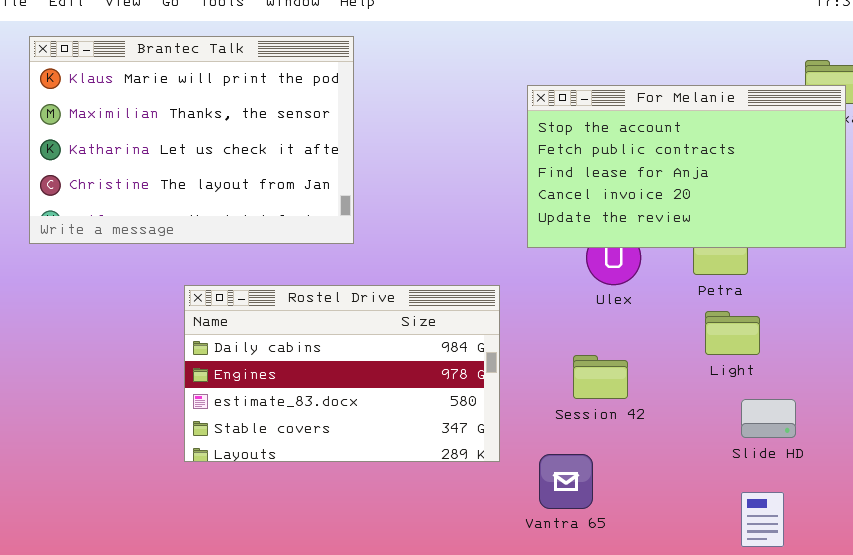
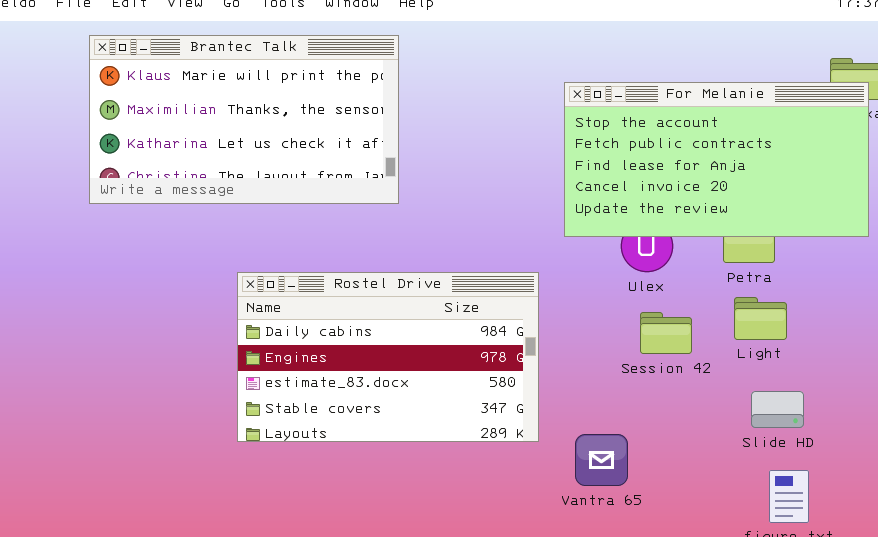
Brantec Talk: [29,36,354,244] -> [89,35,399,204], resized
Session 42: [573,355,628,399] -> [640,312,692,354], moved
Slide HD: [741,399,796,438] -> [751,391,804,428], moved

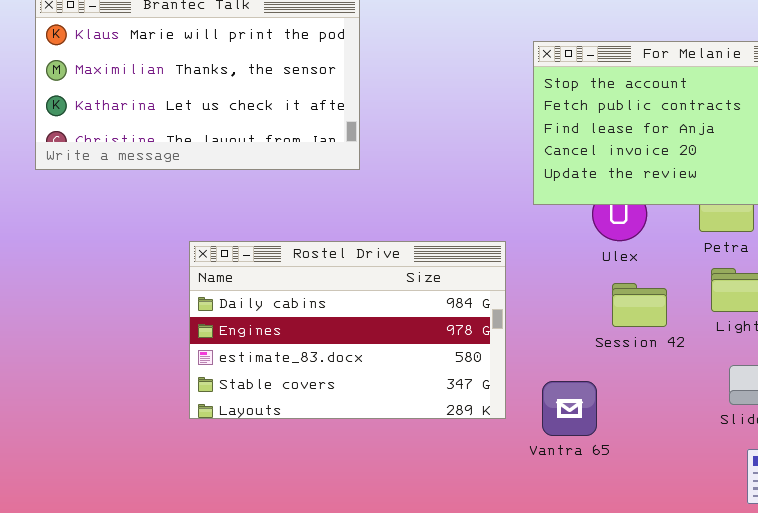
Vantra 65: [575,434,628,486] -> [542,381,597,436], moved

